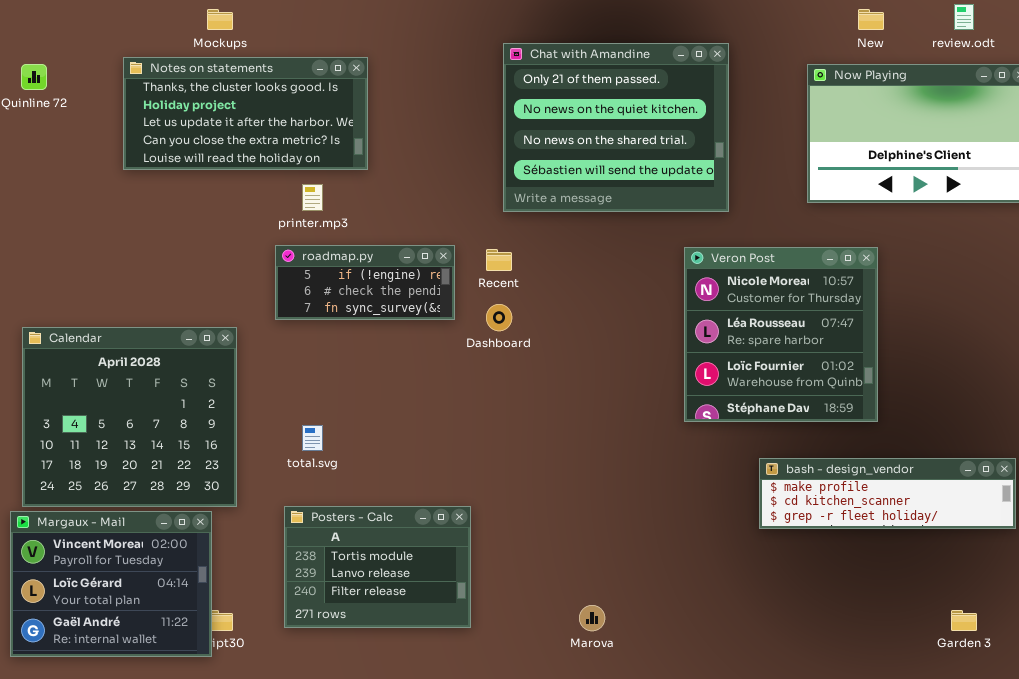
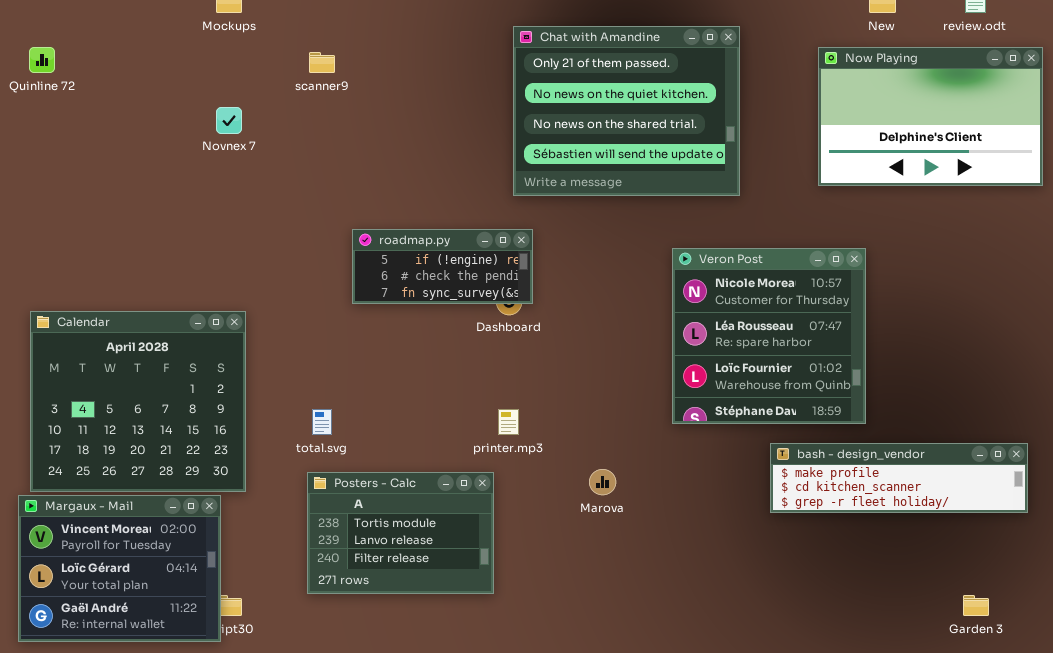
Notes on statements: [123,57,368,170] -> none, closed
printer.mp3: [302,184,323,211] -> [498,409,519,435], moved
roadmap.py: [275,245,455,320] -> [352,229,533,304], moved
Veron Post: [684,247,878,422] -> [672,248,866,424], moved
Posters - Calc: [284,506,471,628] -> [307,472,494,594], moved
Marova: [579,605,605,631] -> [589,469,616,495], moved

